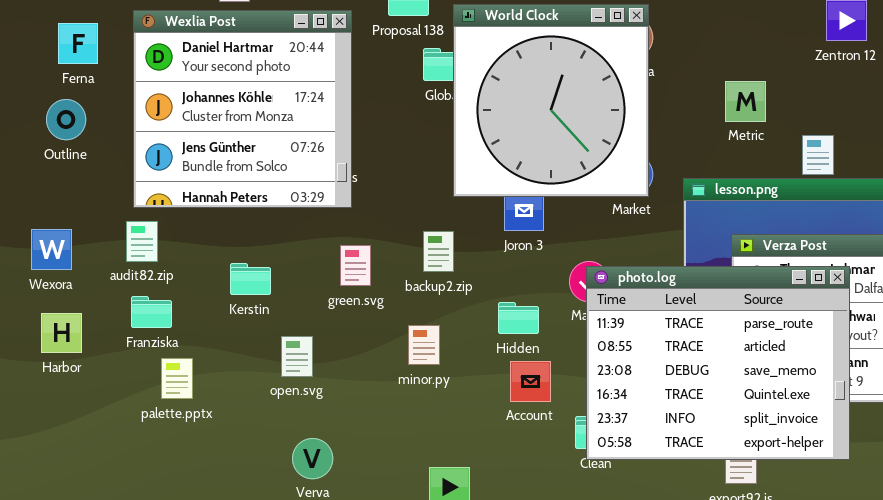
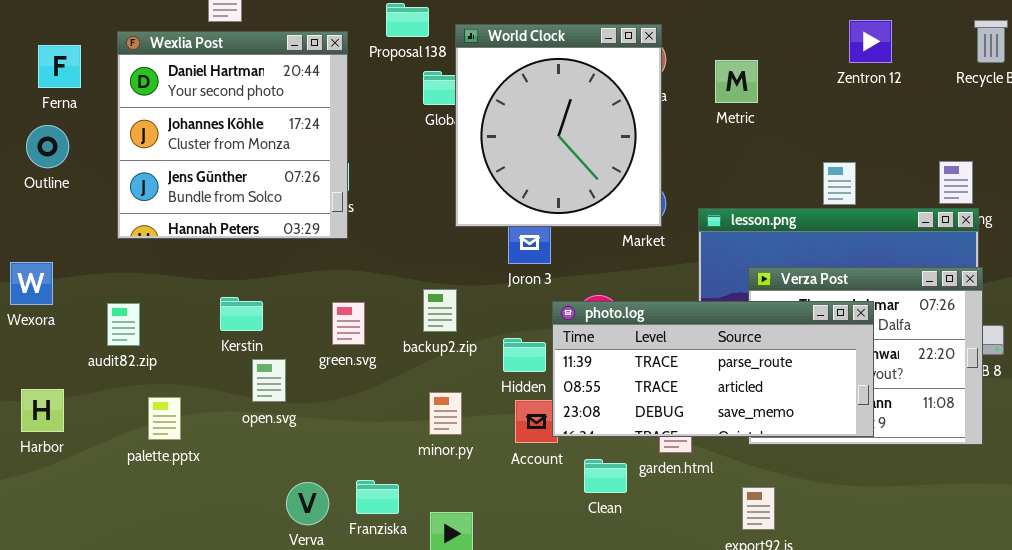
Metric: [725,81,766,122] -> [715,60,758,103], moved
audit82.zip: [126,221,158,262] -> [107,303,140,346], moved
backup2.zip: [423,231,454,272] -> [423,289,457,332], moved
green.svg: [340,245,371,286] -> [332,302,365,345], moved
photo.log: [586,266,850,460] -> [552,301,874,437], resized
Franziska: [131,296,172,328] -> [356,480,399,514], moved
Harbor: [41,313,82,353] -> [21,389,64,432], moved
minor.py: [408,325,440,365] -> [429,392,462,435], moved
open.svg: [281,336,313,377] -> [252,359,286,402], moved

